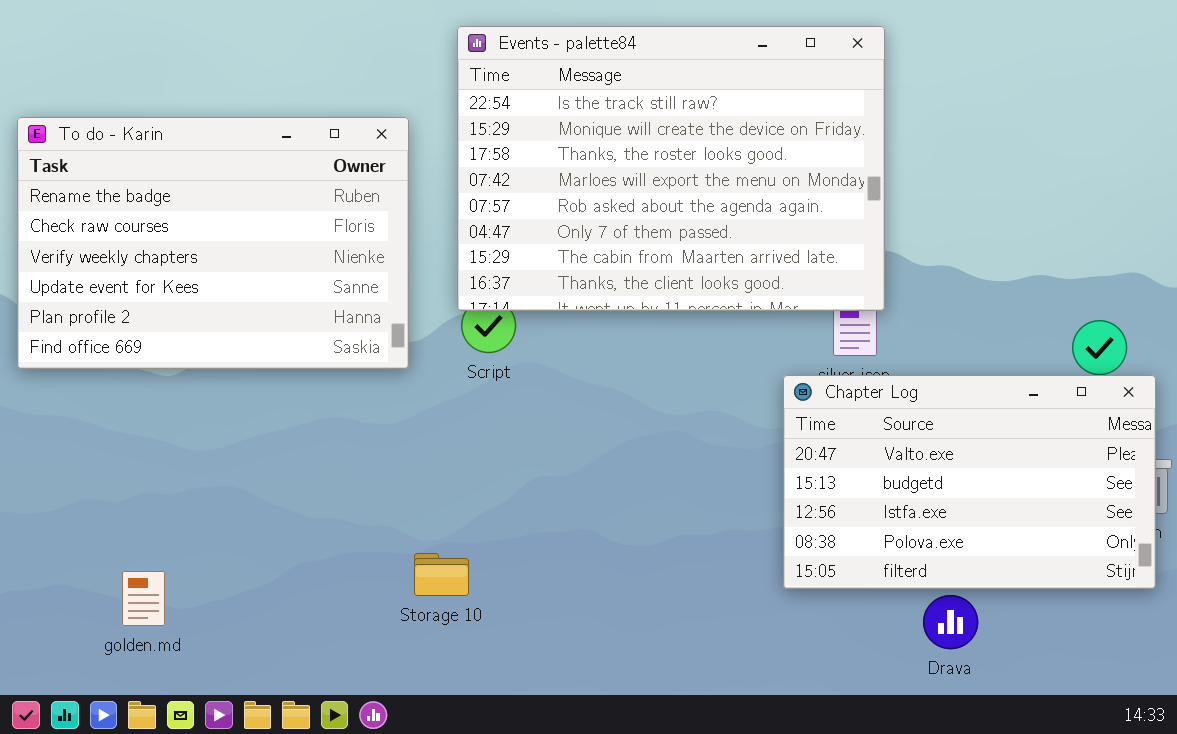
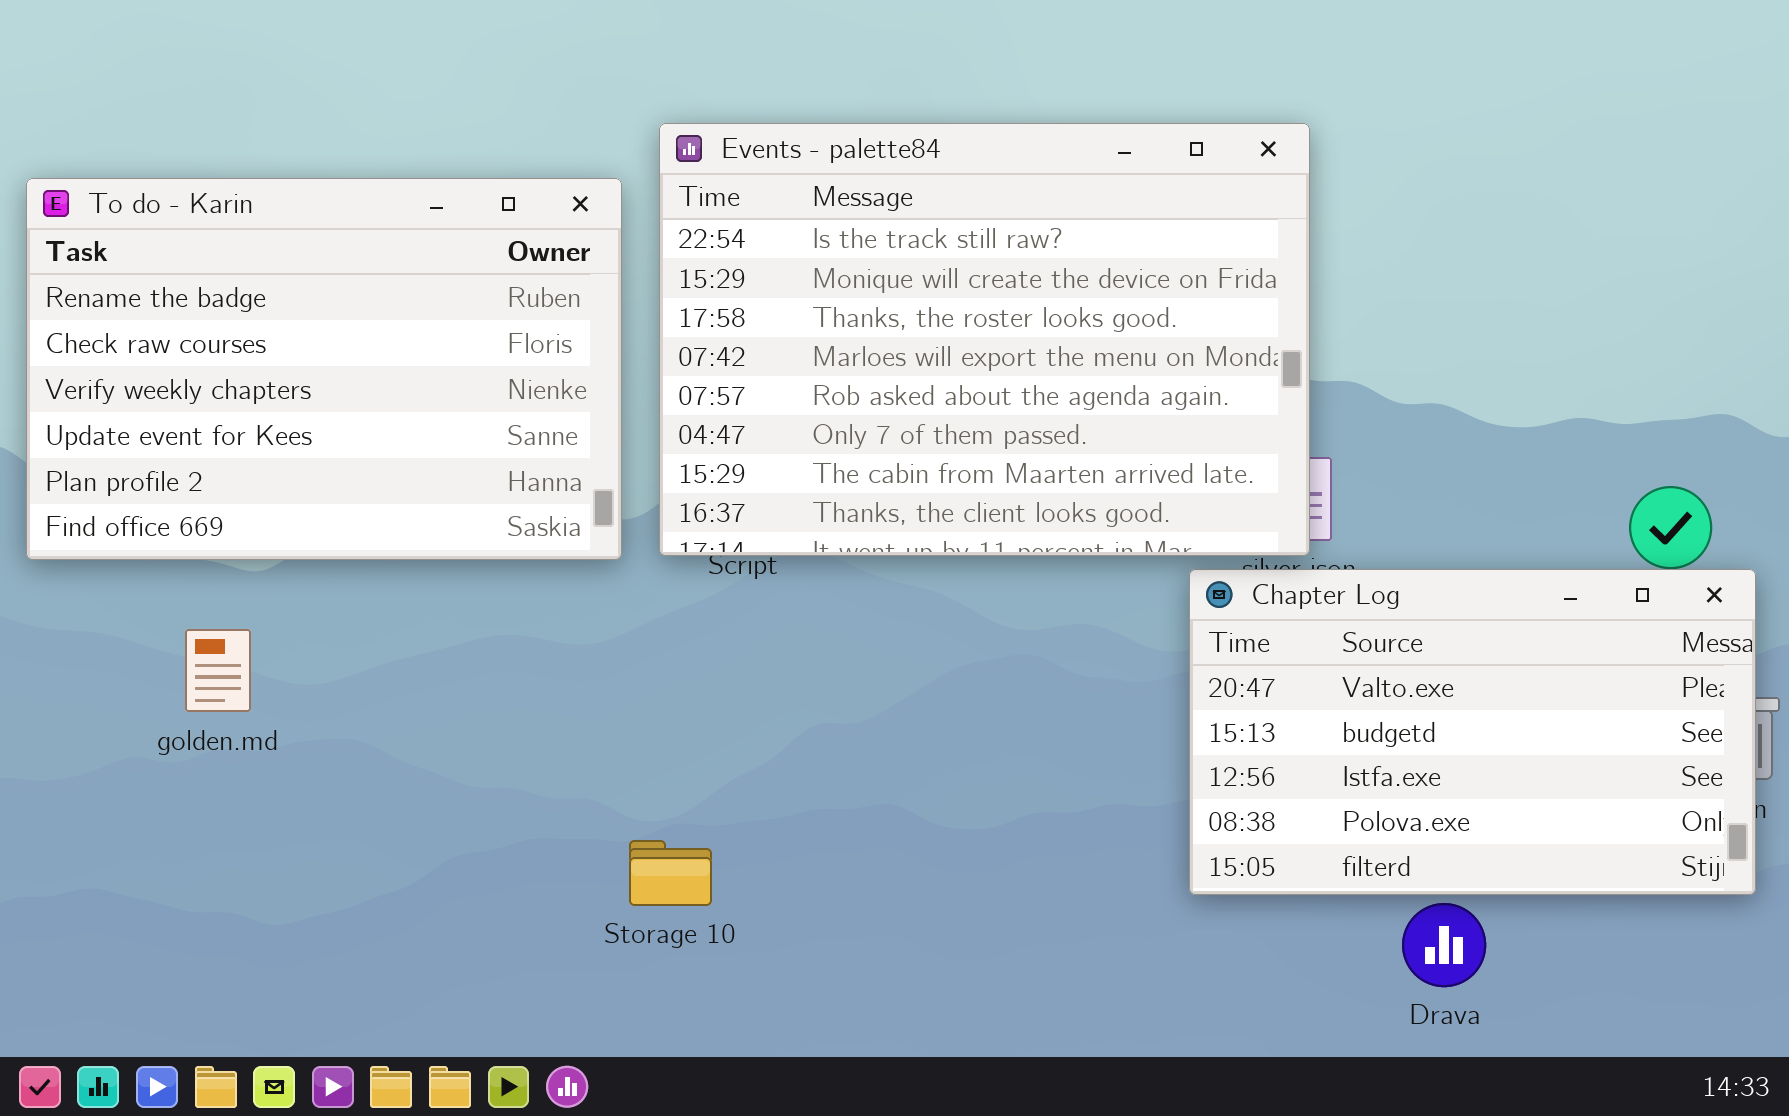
Events - palette84: [457,26,885,311] -> [659,123,1310,556], moved
golden.md: [122,571,165,626] -> [185,629,251,712], moved

